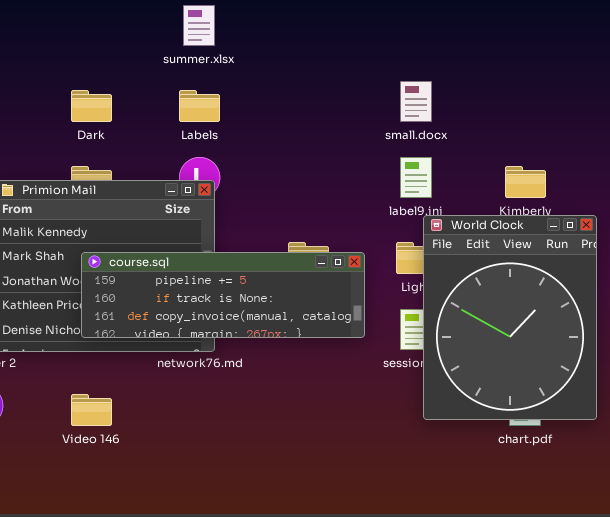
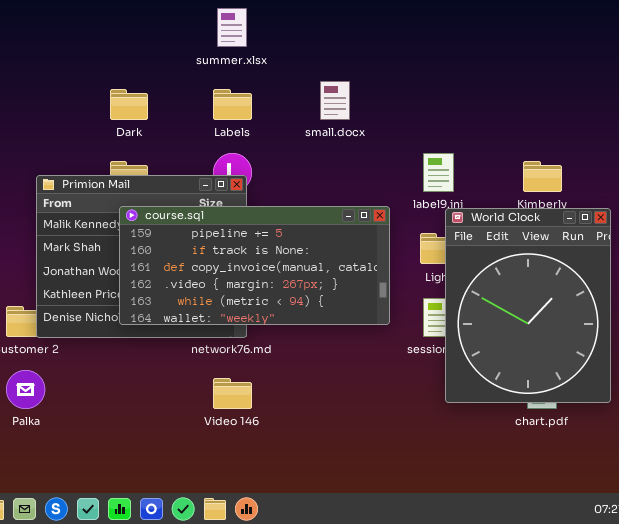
small.docx: [400,81,432,122] -> [320,81,350,120], moved
course.sql: [81,252,365,338] -> [119,206,390,325], resized
Video 146: [71,394,112,426] -> [213,378,252,409], moved

